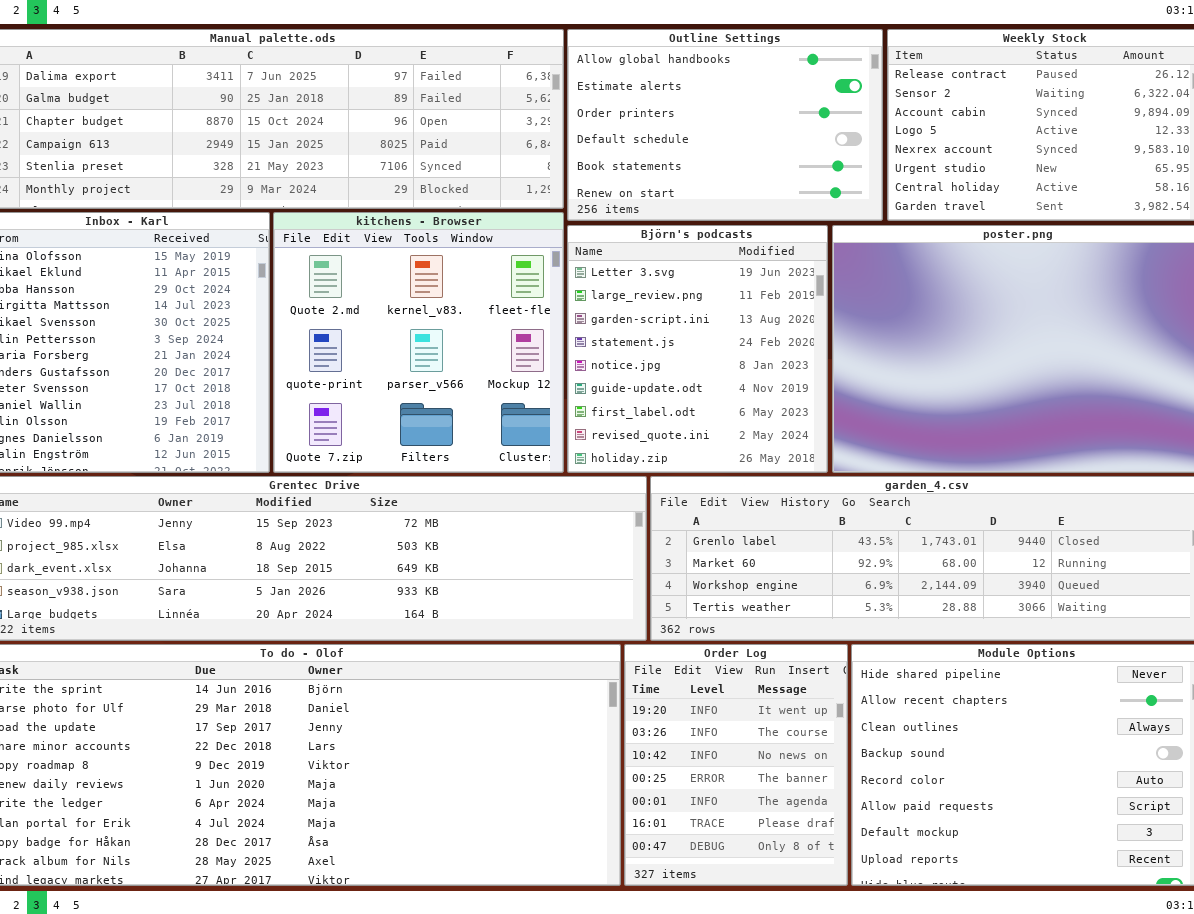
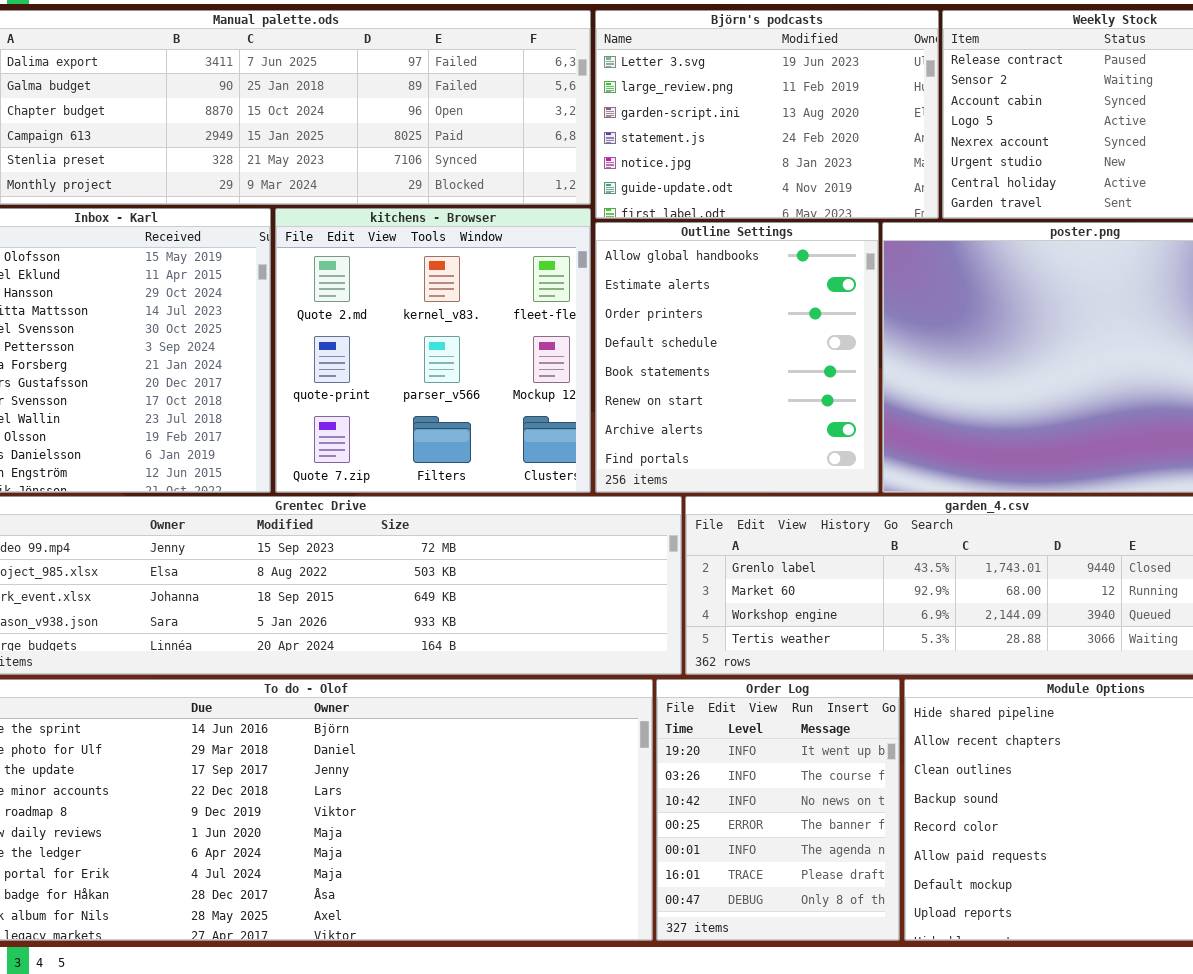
Outline Settings: [567,29,883,221] -> [595,222,879,493], moved, resized
Björn's podcasts: [567,225,828,473] -> [595,10,939,219], moved, resized

